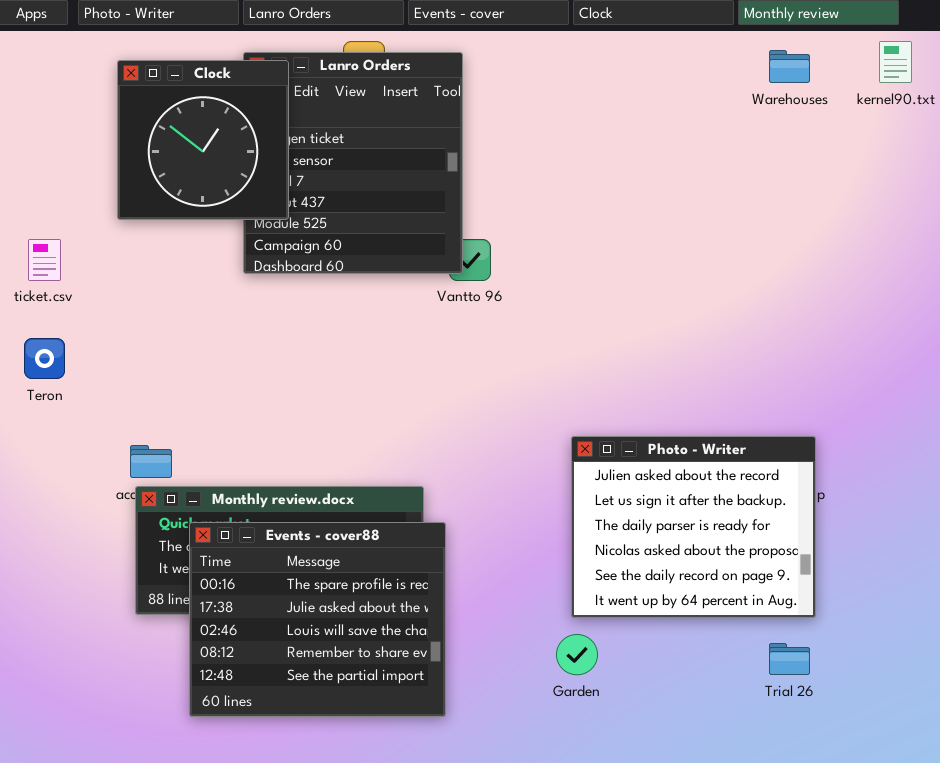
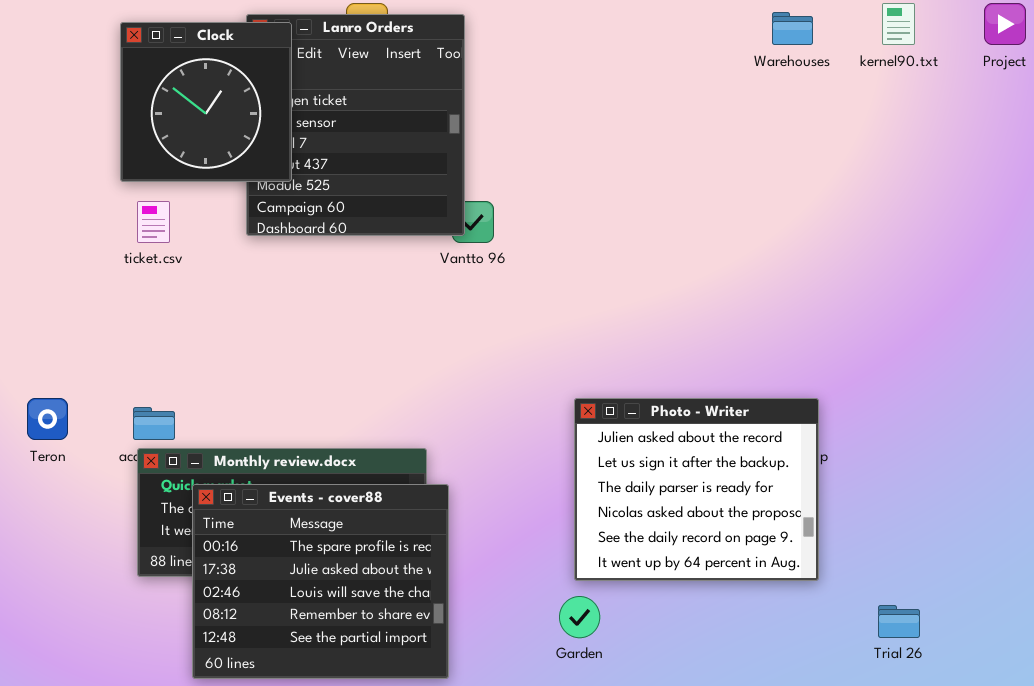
ticket.csv: [28,239,61,281] -> [137,201,170,243], moved
Teron: [24,338,65,379] -> [27,398,68,440], moved
Trial 26: [769,643,810,675] -> [878,605,920,638], moved

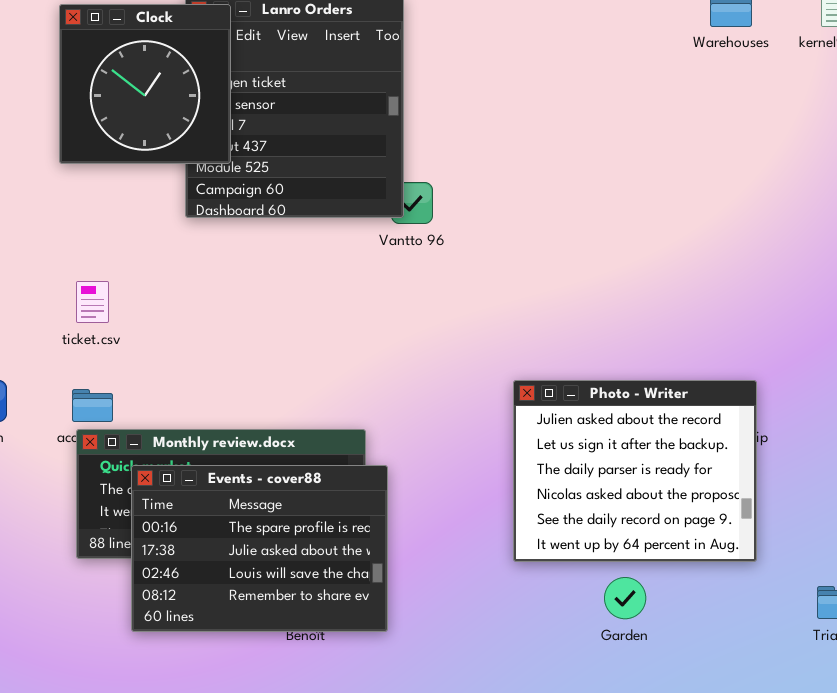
ticket.csv: [137,201,170,243] -> [76,281,109,323], moved
Events - cover88: [192,484,449,679] -> [131,465,388,632], resized
Garden: [559,596,600,638] -> [604,577,646,619], moved

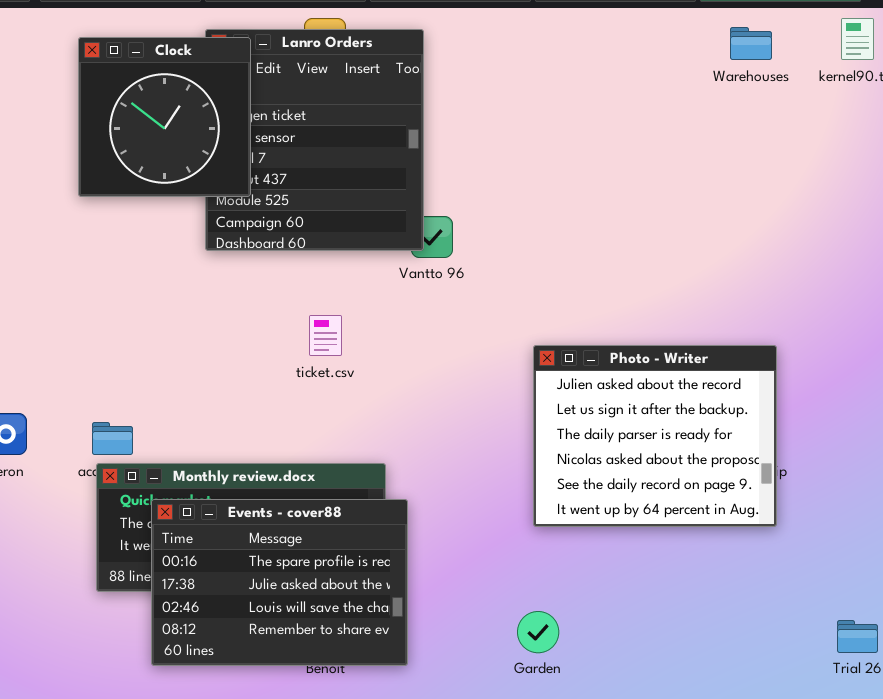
ticket.csv: [76,281,109,323] -> [309,315,342,356], moved
Photo - Writer: [513,380,757,562] -> [533,345,777,527], moved
Garden: [604,577,646,619] -> [517,611,559,653], moved

